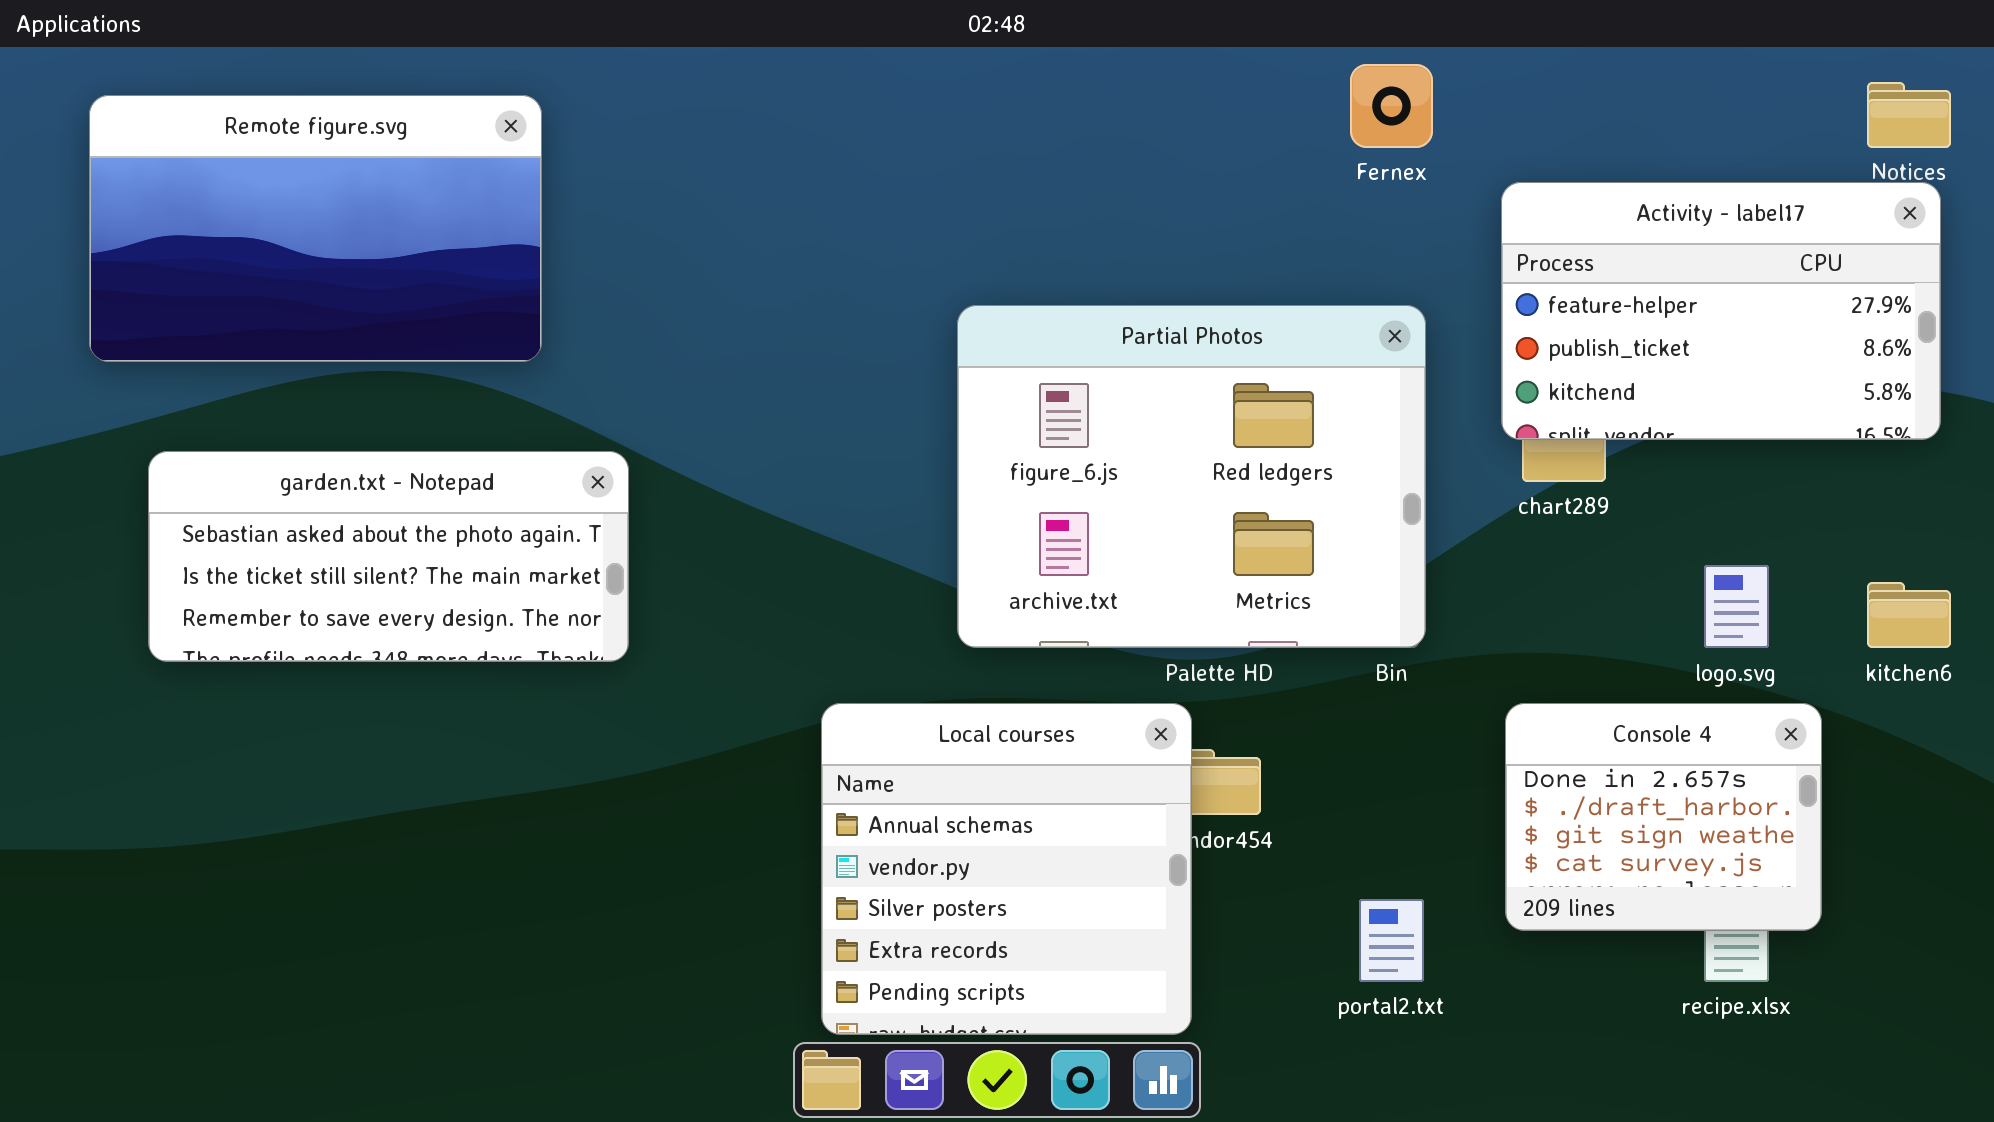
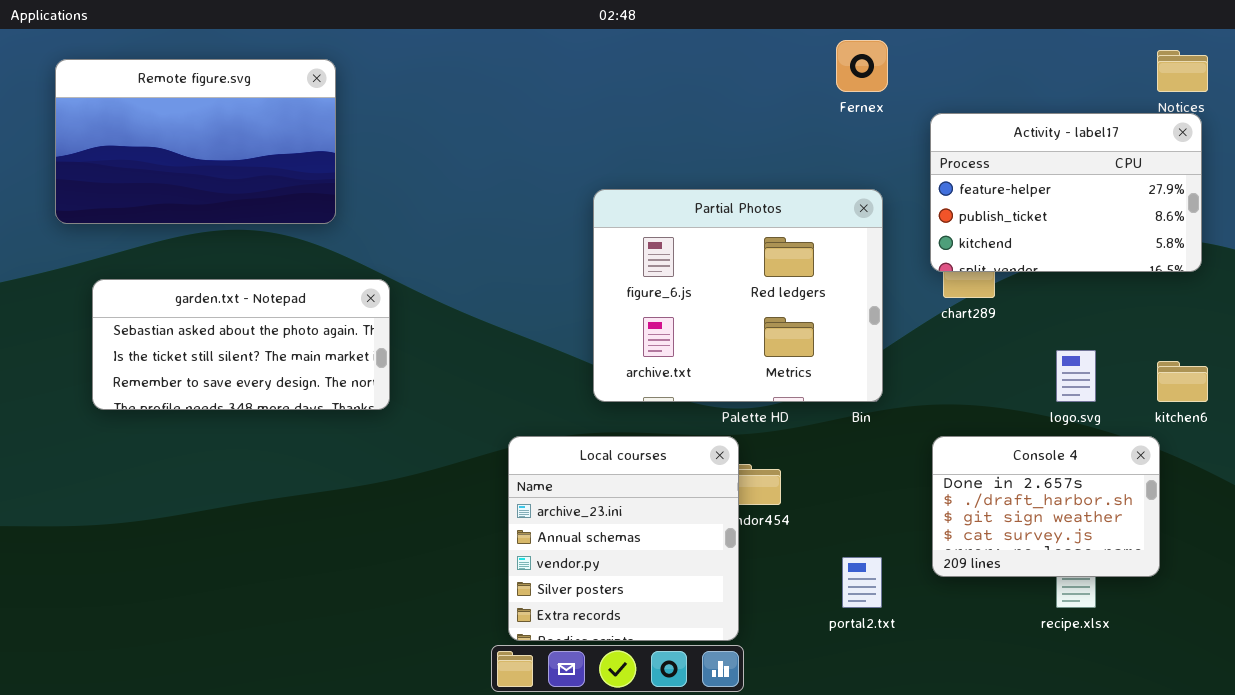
Local courses: [821,703,1192,1035] -> [508,436,739,641], scrolled up 1 row
Console 4: [1505,703,1822,931] -> [932,436,1160,577], resized

